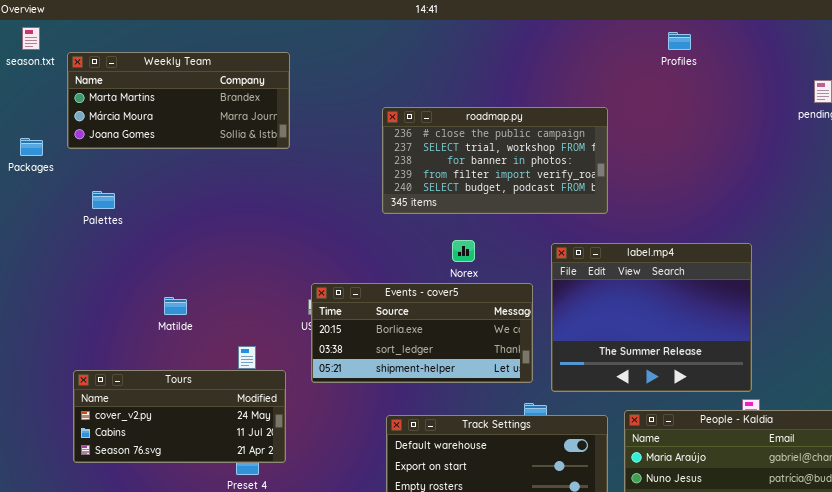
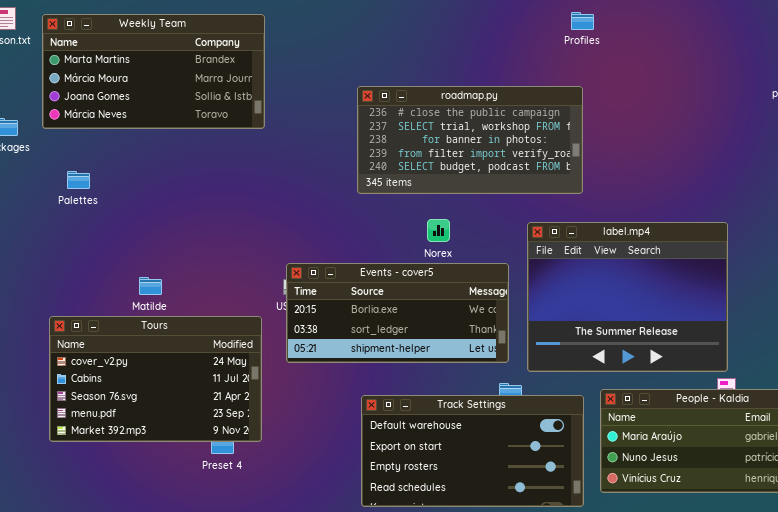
Profiles: [668,32,691,50] -> [571,12,594,30], moved
Weekly Team: [67,52,290,149] -> [42,14,265,129], resized
Tours: [73,370,286,463] -> [49,316,262,442], resized

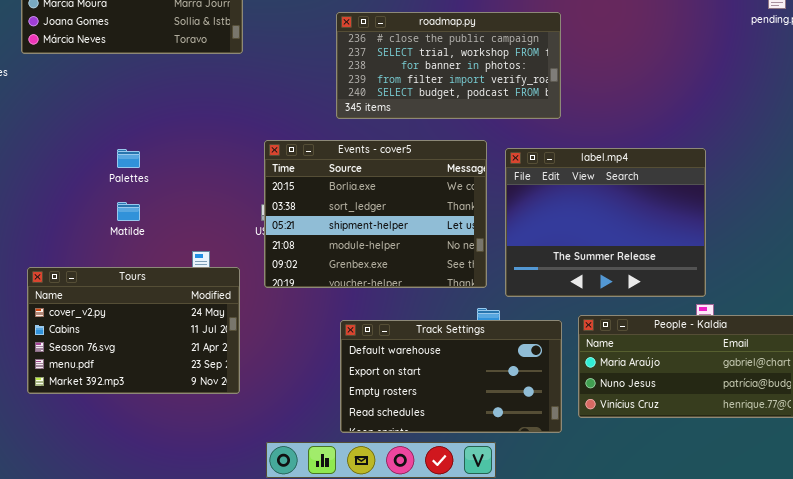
Palettes: [67,171,90,189] -> [117,149,140,168], moved
Events - cover5: [286,263,509,363] -> [264,140,487,288], resized
Tours: [49,316,262,442] -> [27,267,240,394], moved

